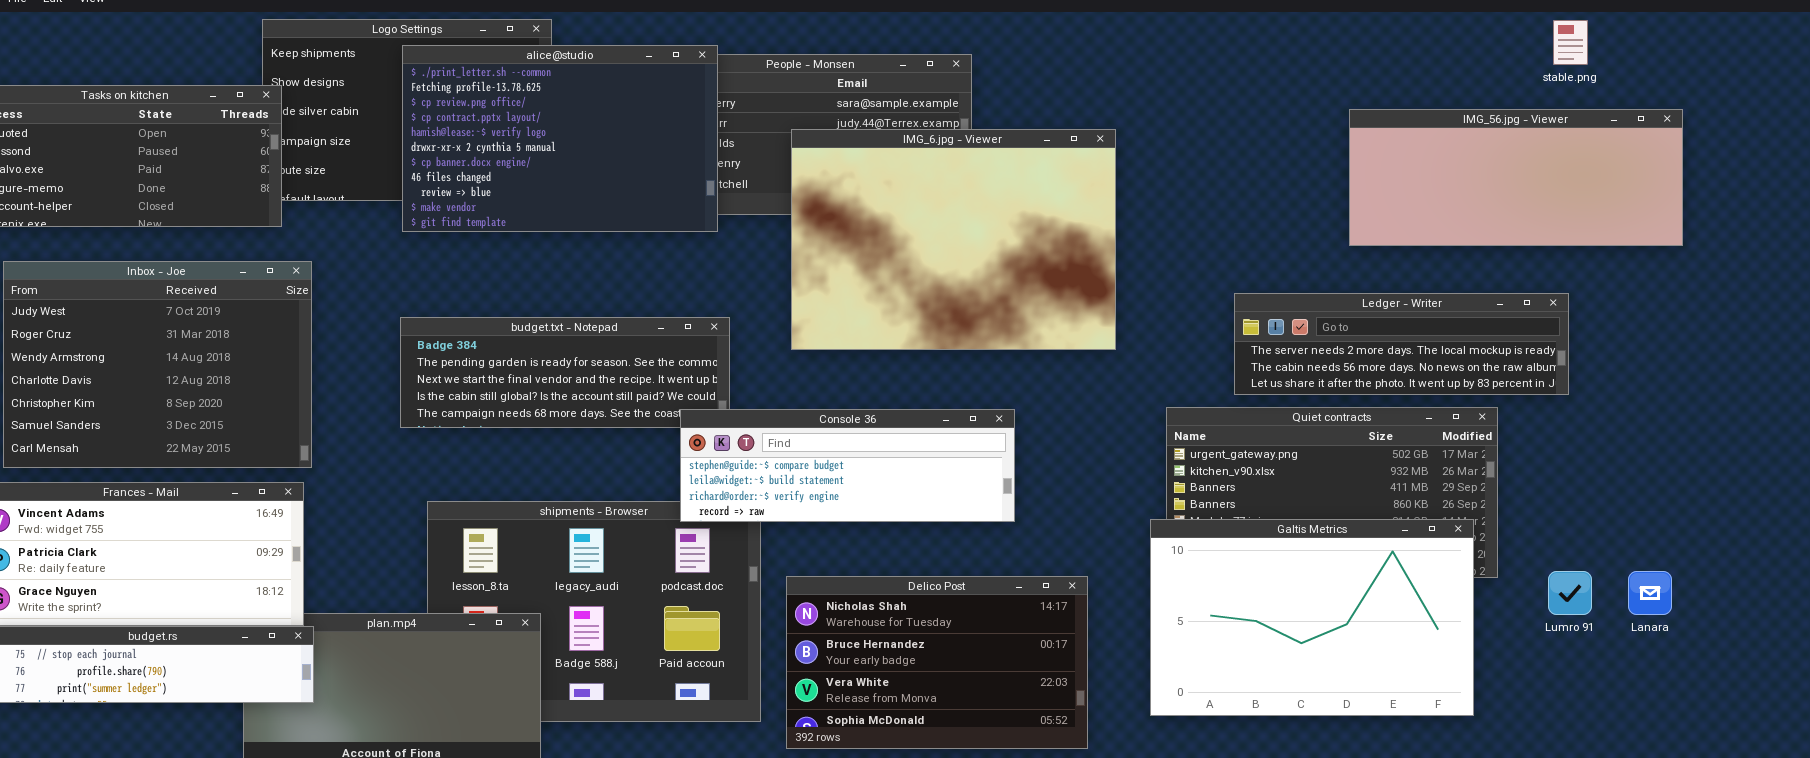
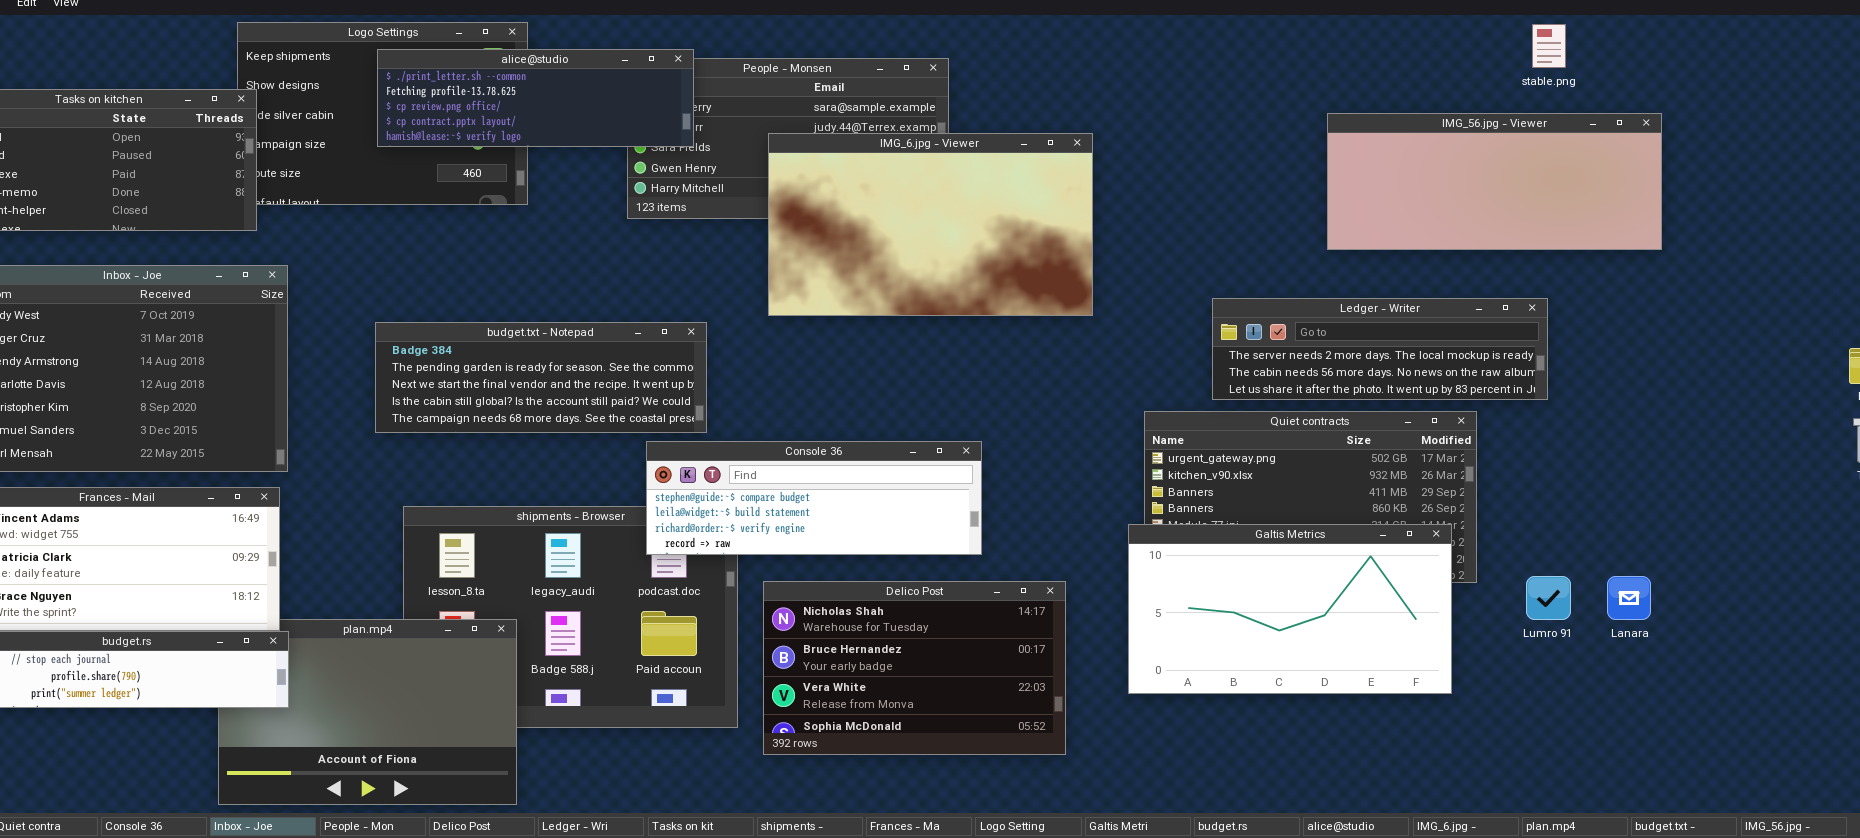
alice@studio: [402,45,718,232] -> [377,49,694,147], resized
IMG_6.jpg - Viewer: [791,129,1116,350] -> [768,133,1093,316], resized
Console 36: [680,409,1015,522] -> [646,441,982,555], moved
Galtis Metrics: [1150,519,1474,716] -> [1128,524,1452,694], resized

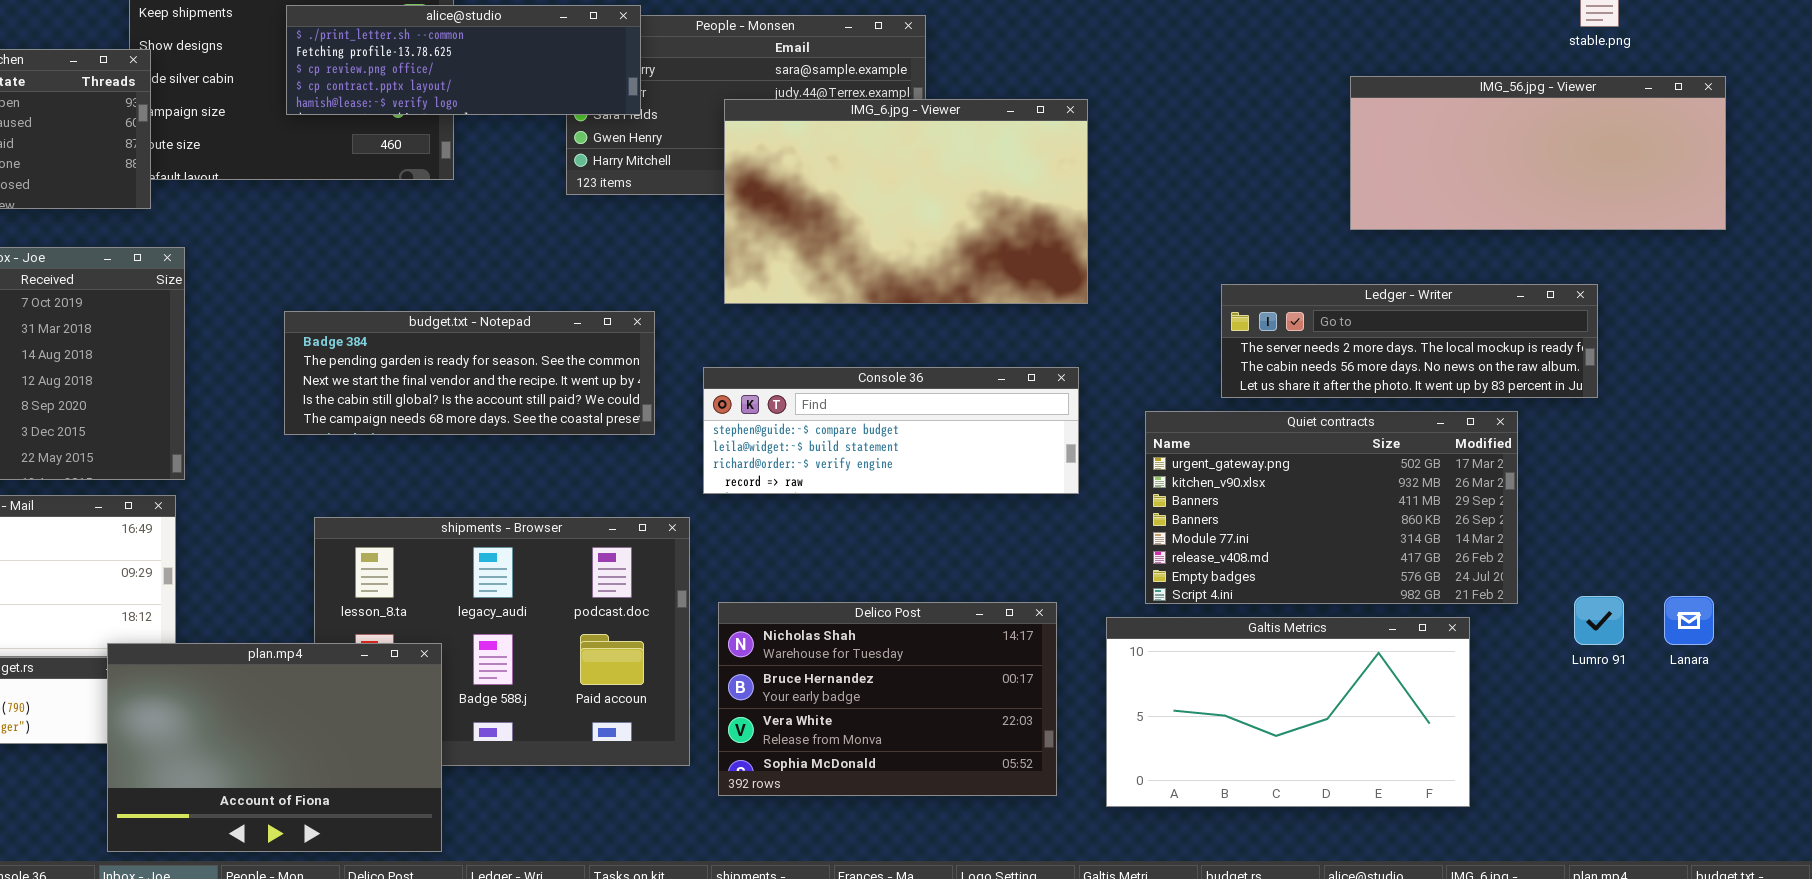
Console 36: [646,441,982,555] -> [703,367,1079,494], moved
Galtis Metrics: [1128,524,1452,694] -> [1106,617,1470,807], moved
plan.mp4: [218,619,517,805] -> [107,643,442,852], raised

